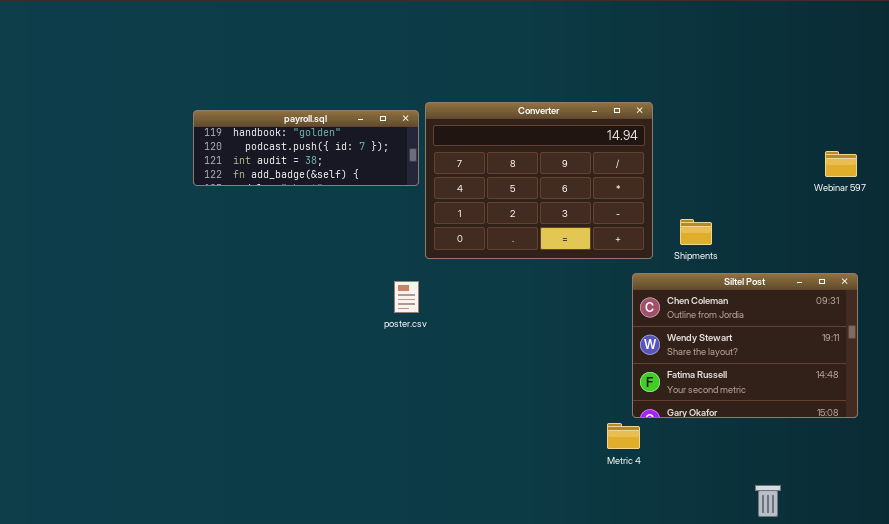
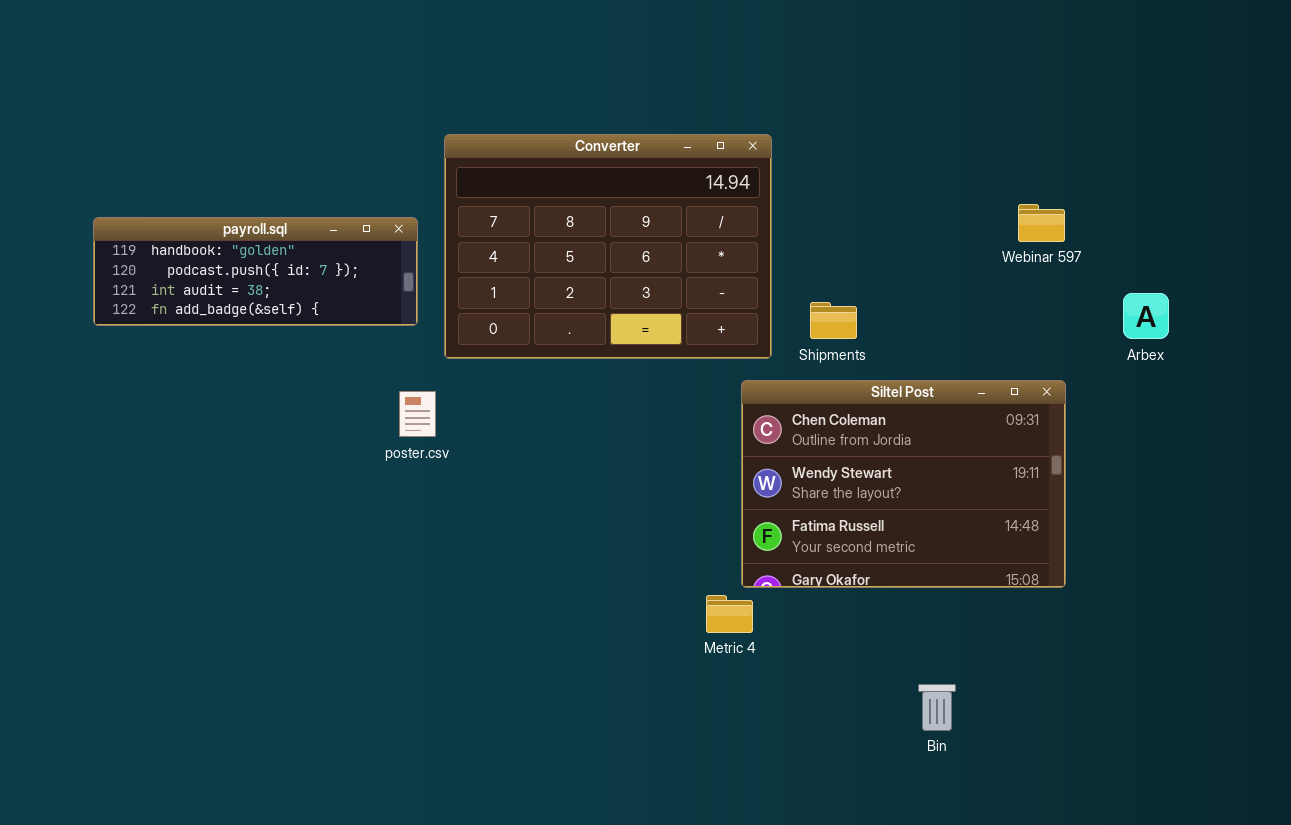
payroll.sql: [193,110,419,186] -> [93,217,418,326], moved

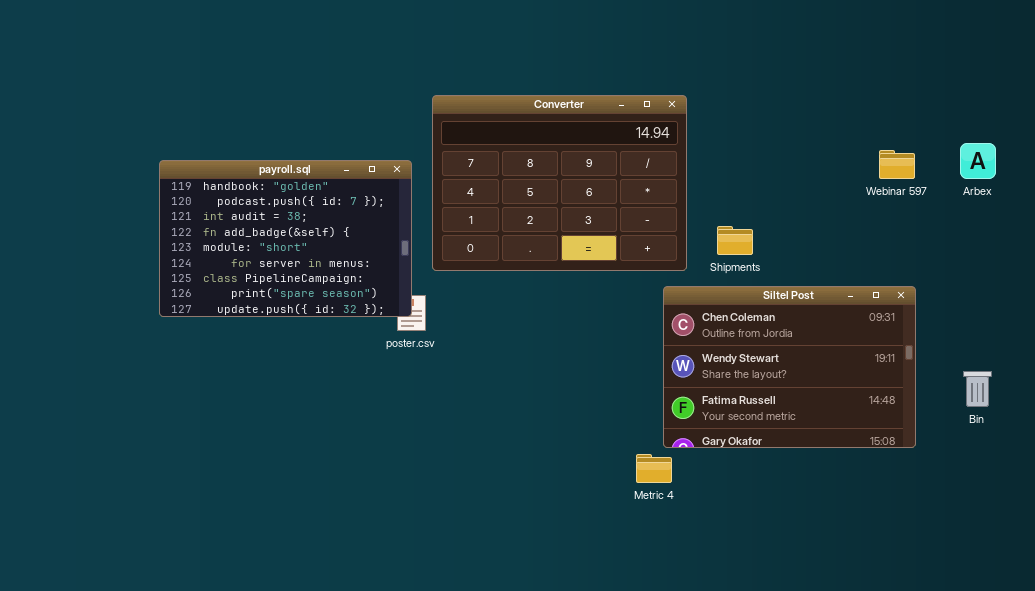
payroll.sql: [93,217,418,326] -> [159,160,412,317], resized
Arbex: [1123,293,1169,339] -> [960,143,996,179], moved
Bin: [918,684,956,731] -> [963,371,992,407], moved

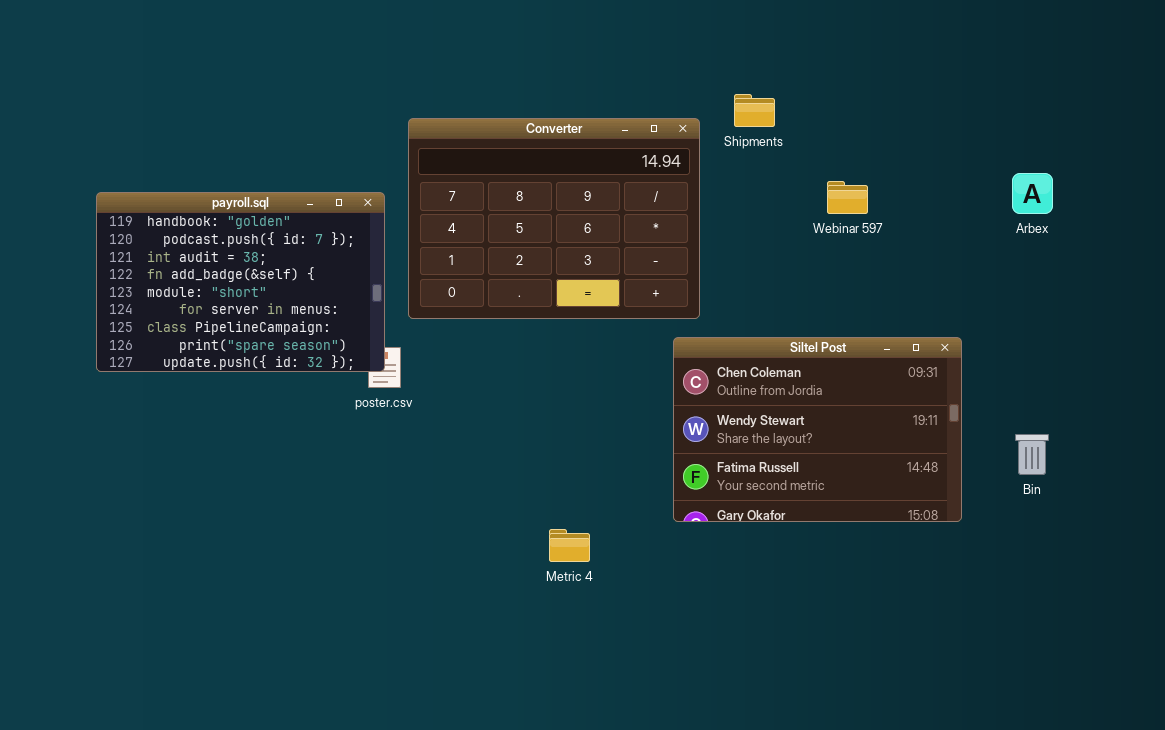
Webinar 597: [879,150,915,179] -> [827,181,868,214], moved
Shipments: [717,226,753,255] -> [734,94,775,127], moved
Metric 4: [636,454,672,483] -> [549,529,590,562], moved

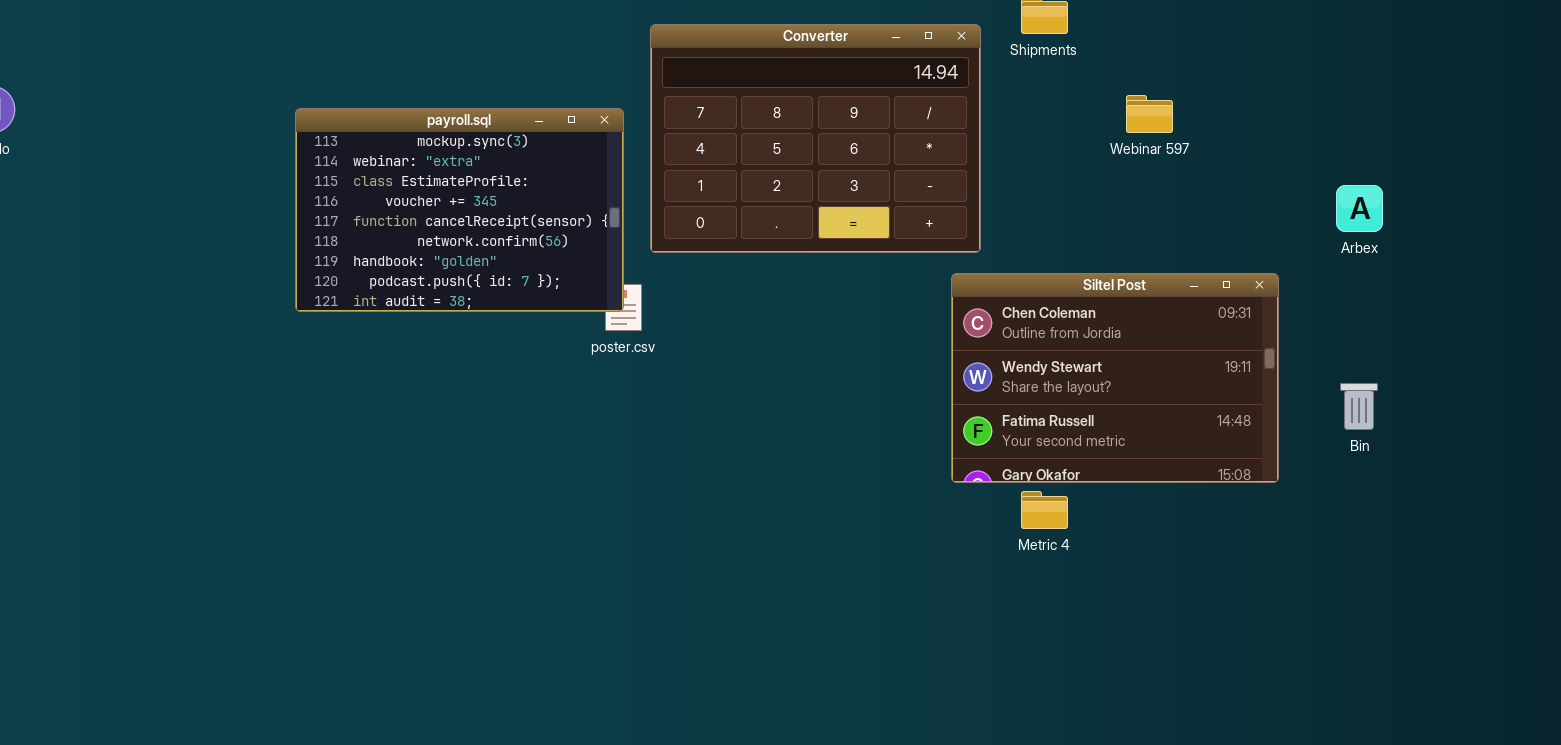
Arbex: [1012,173,1053,214] -> [1336,185,1383,232], moved
payroll.sql: [96,192,385,372] -> [295,108,624,312], scrolled up 6 rows
Metric 4: [549,529,590,562] -> [1021,491,1068,529], moved

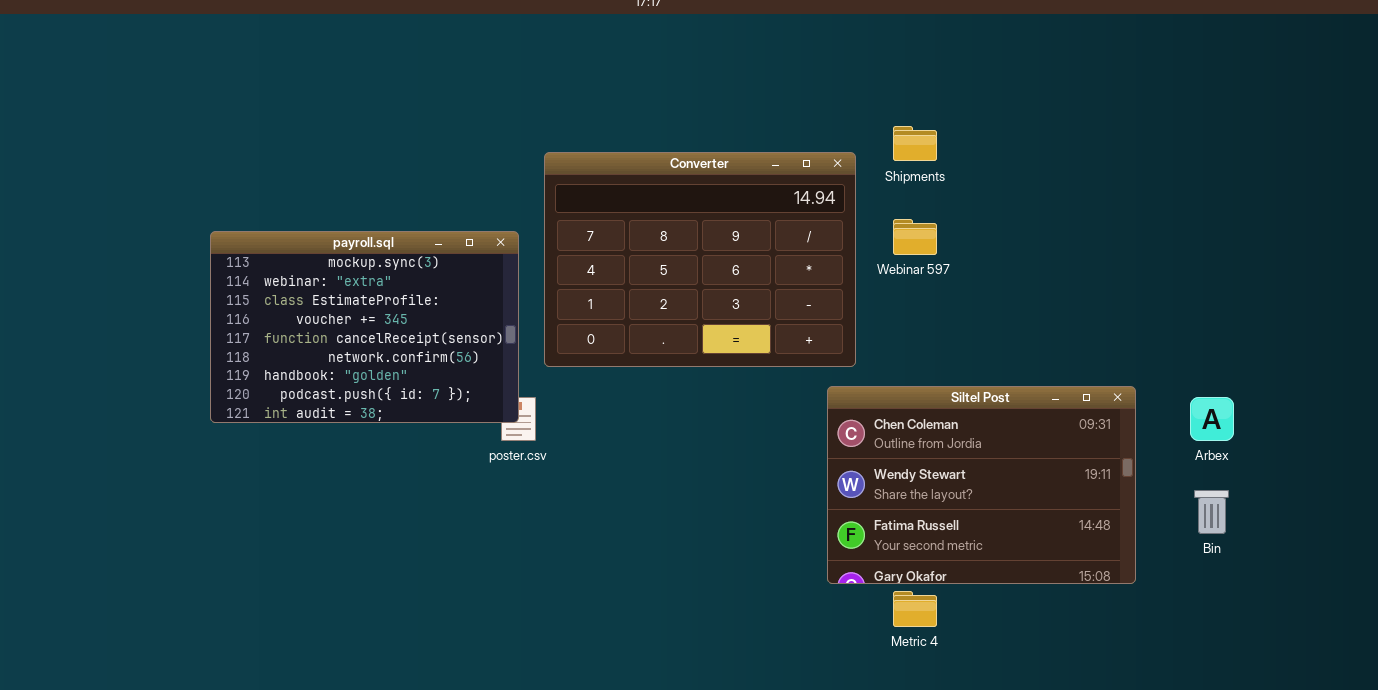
Webinar 597: [1126,95,1173,133] -> [893,219,937,255], moved
Arbex: [1336,185,1383,232] -> [1190,397,1234,441], moved

